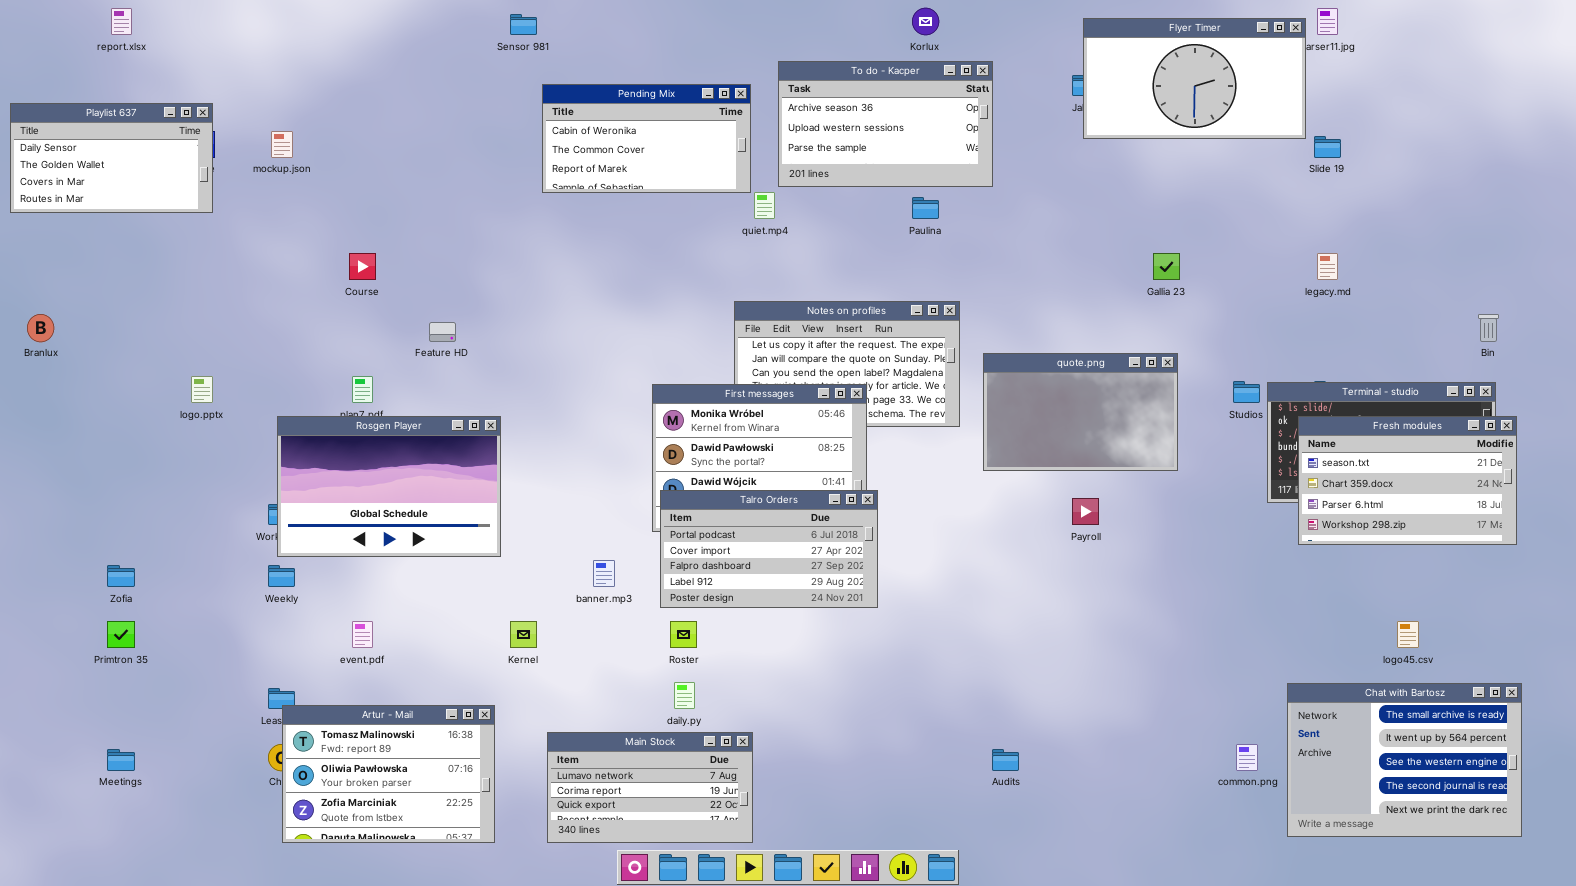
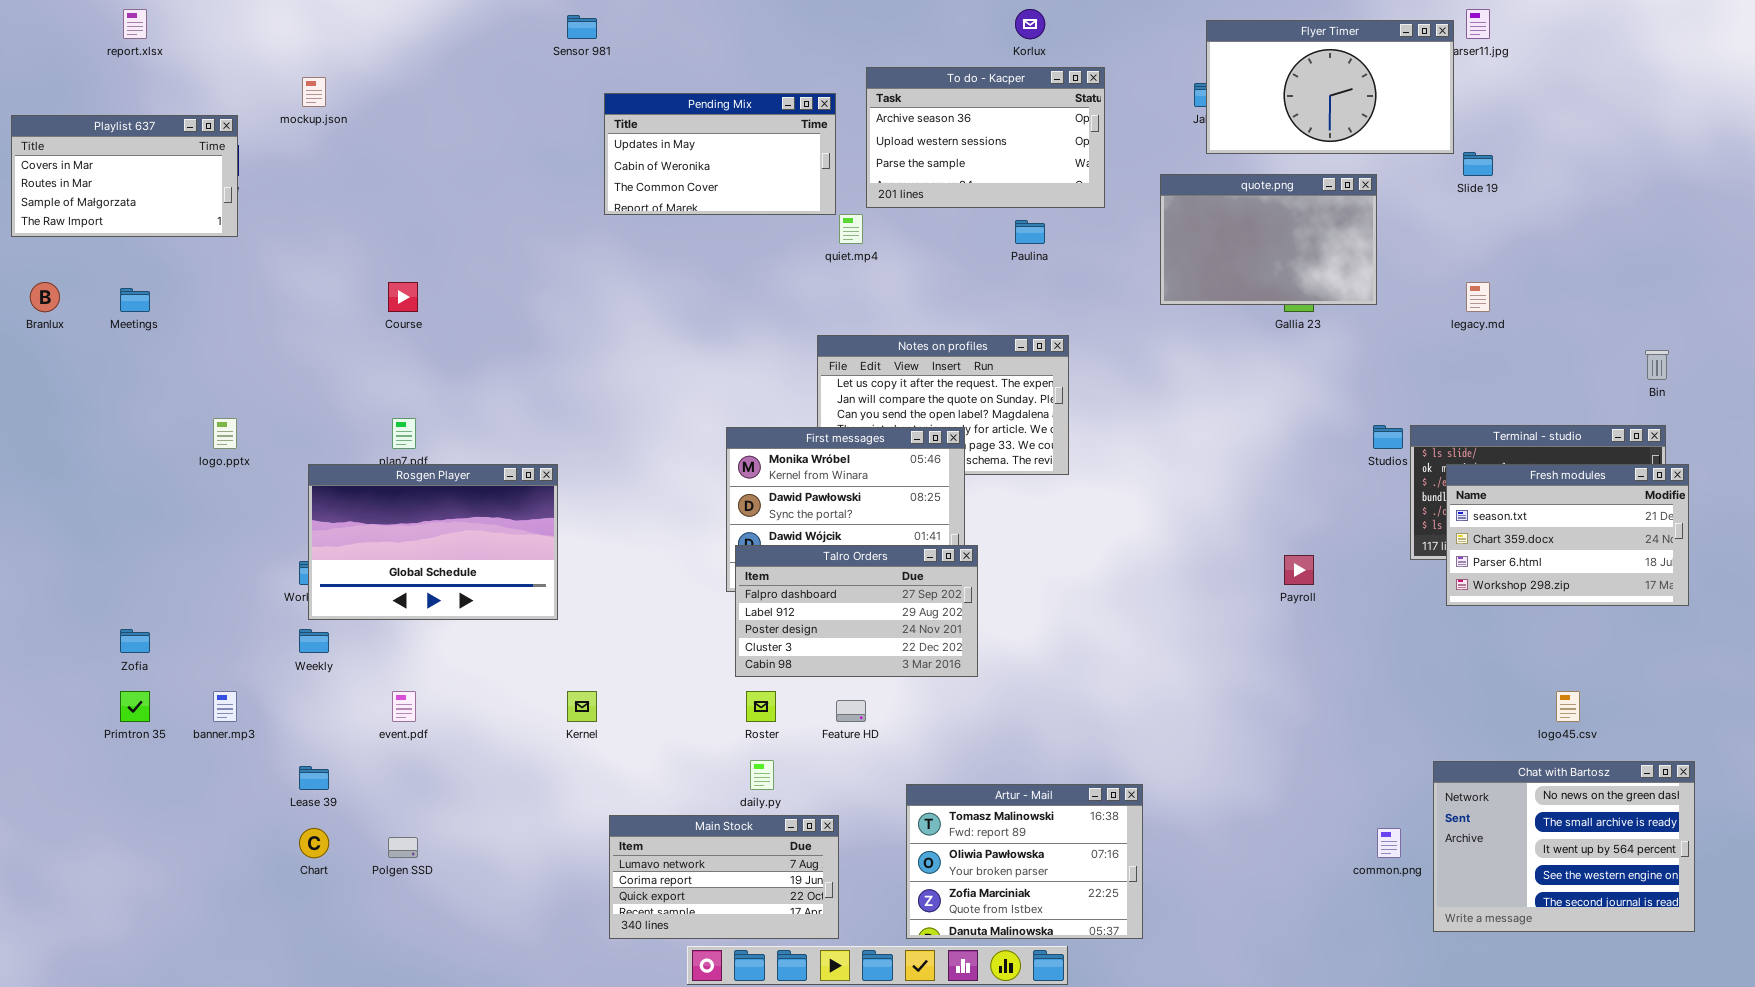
Pending Mix: [542,84,751,193] -> [604,93,836,215], scrolled up 1 row
Playlist 637: [10,103,213,213] -> [11,115,238,237], scrolled down 2 rows
mockup.json: [271,131,293,158] -> [302,77,326,107], moved
Branlux: [27,314,54,342] -> [30,282,60,312], moved
Feature HD: [429,322,456,342] -> [836,700,866,722], moved
quote.png: [983,353,1178,471] -> [1160,174,1377,305], moved
Talro Orders: [660,490,878,608] -> [735,545,978,677], scrolled down 2 rows
Payroll: [1072,498,1099,525] -> [1284,555,1314,585], moved
banner.mp3: [593,560,615,587] -> [213,691,237,722], moved
Chat with Bartosz: [1287,683,1522,837] -> [1433,761,1695,932], scrolled up 1 row
Artur - Mail: [282,705,495,843] -> [906,784,1143,939], moved
Meetings: [107,749,135,771] -> [120,288,150,312], moved

